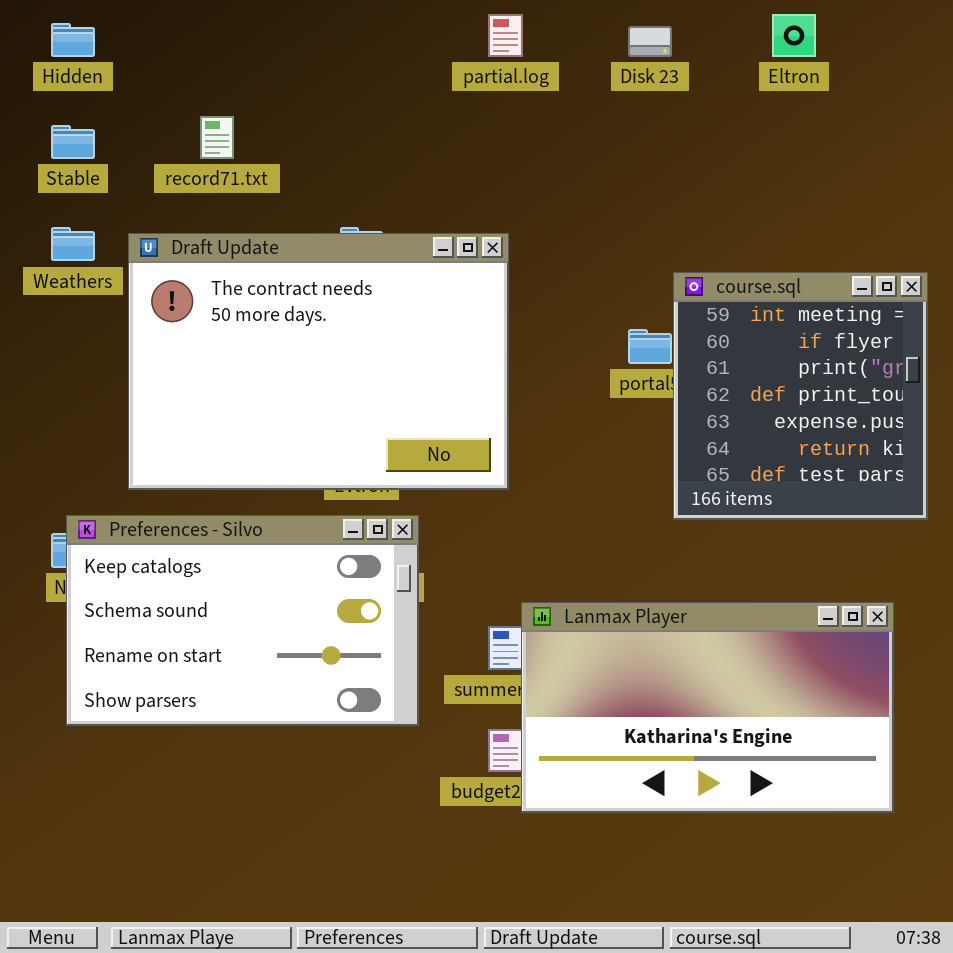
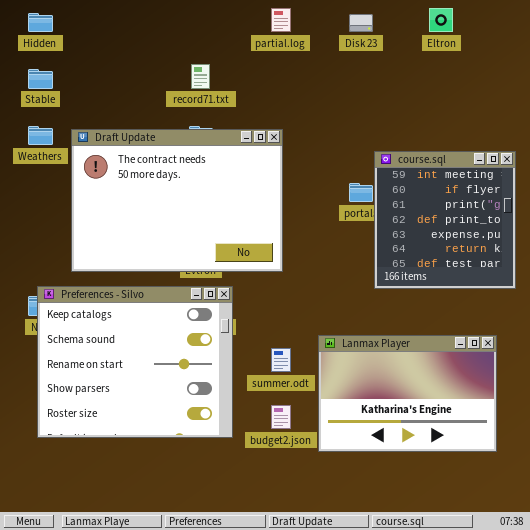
record71.txt: [200,116,234,159] -> [191,64,210,89], moved
Preferences - Silvo: [66,515,419,726] -> [37,286,233,438], resized
Lanmax Player: [521,602,894,813] -> [318,335,497,452], resized

